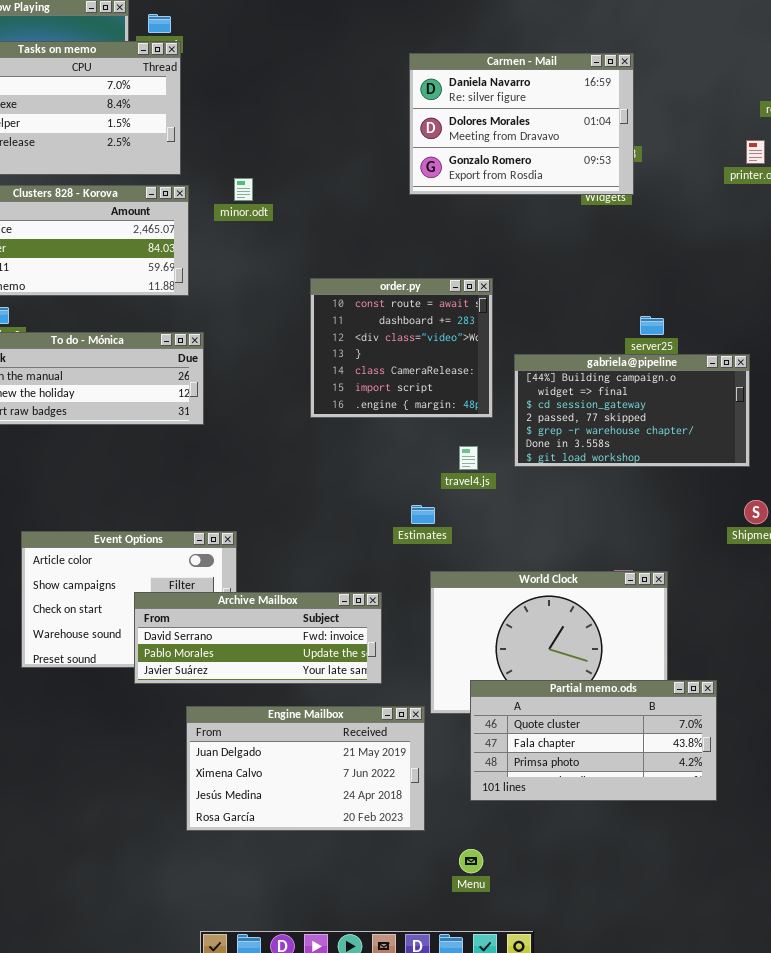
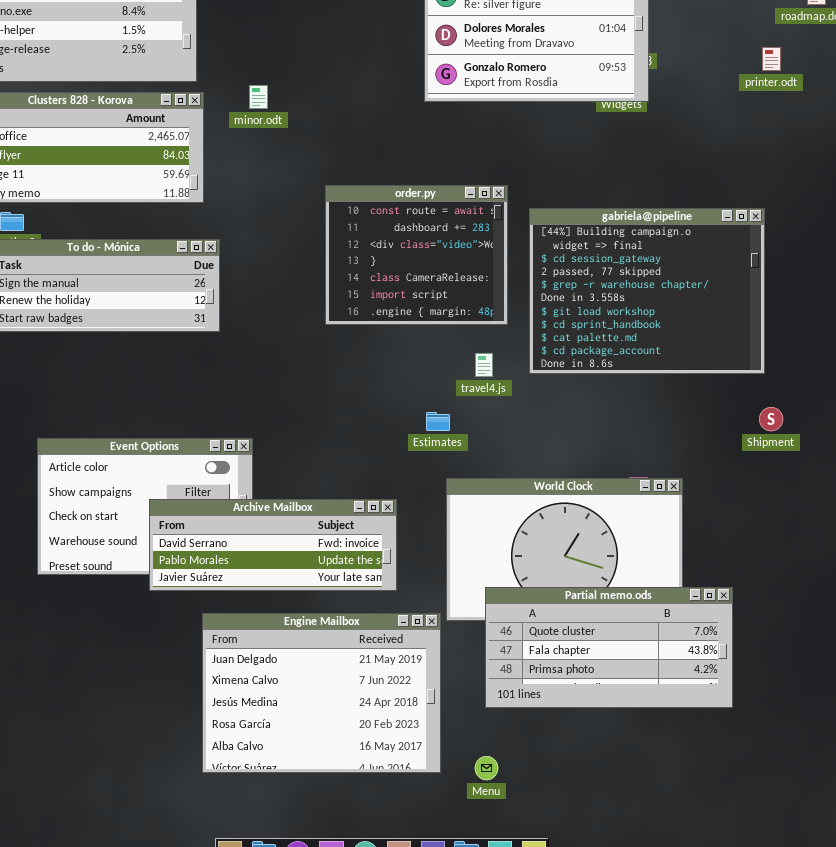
gabriela@pipeline: [514,354,750,467] -> [529,208,765,374], resized
Engine Mailbox: [186,706,425,831] -> [202,613,441,773], resized

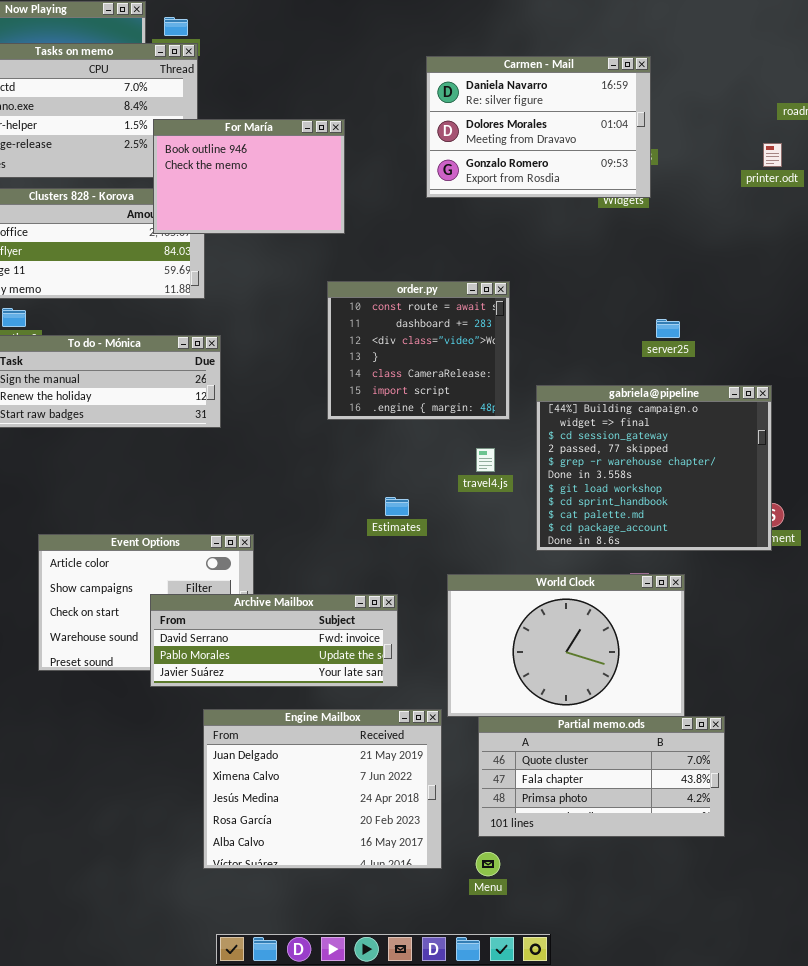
For María: none -> [153,119,345,234], opened
gabriela@pipeline: [529,208,765,374] -> [536,385,772,551], moved
Estimates: [426,412,450,431] -> [385,497,409,516], moved
Partial memo.ods: [485,587,733,708] -> [478,716,725,837], moved

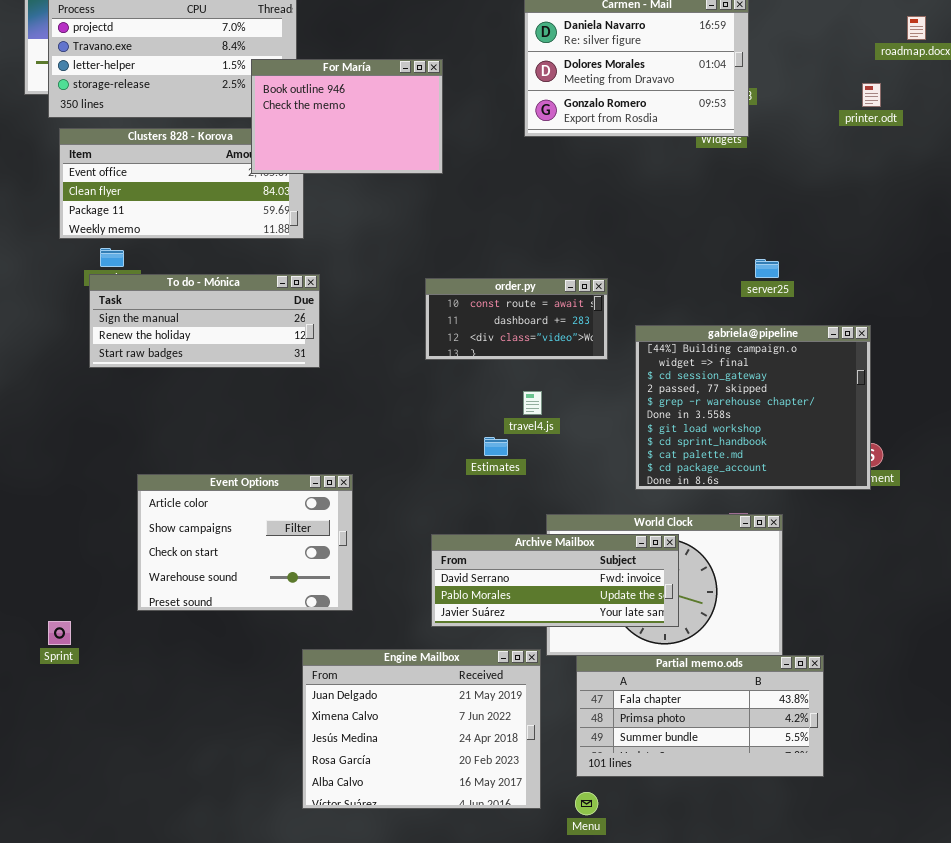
order.py: [327,281,510,420] -> [425,278,608,360], resized
travel4.js: [476,448,495,472] -> [523,391,542,415], moved
Archive Mailbox: [150,594,398,687] -> [431,534,679,627], moved
Partial memo.ods: [478,716,725,837] -> [576,655,824,777], scrolled down 1 row

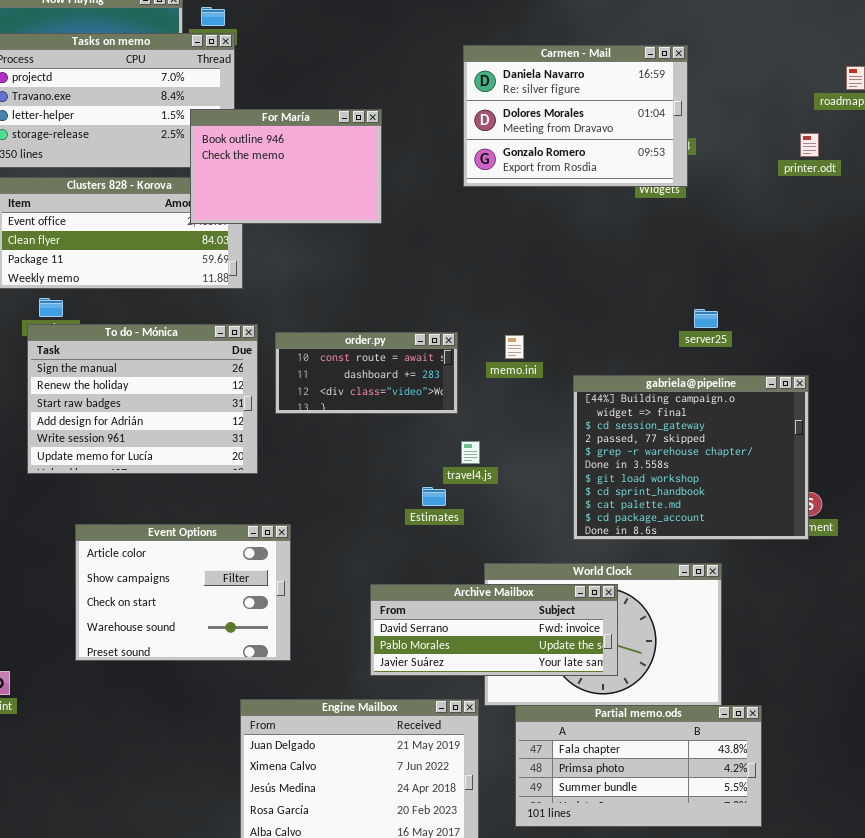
To do - Mónica: [89,274,320,368] -> [27,324,258,474], resized
order.py: [425,278,608,360] -> [275,332,458,414], moved

